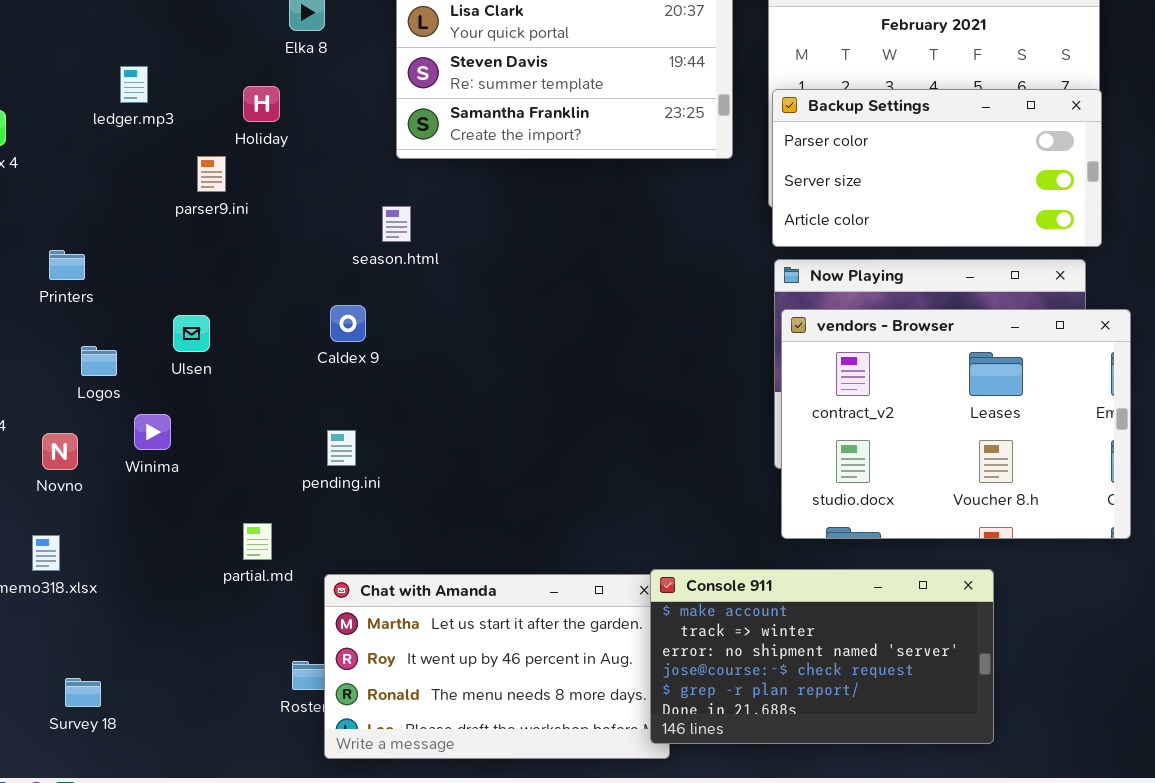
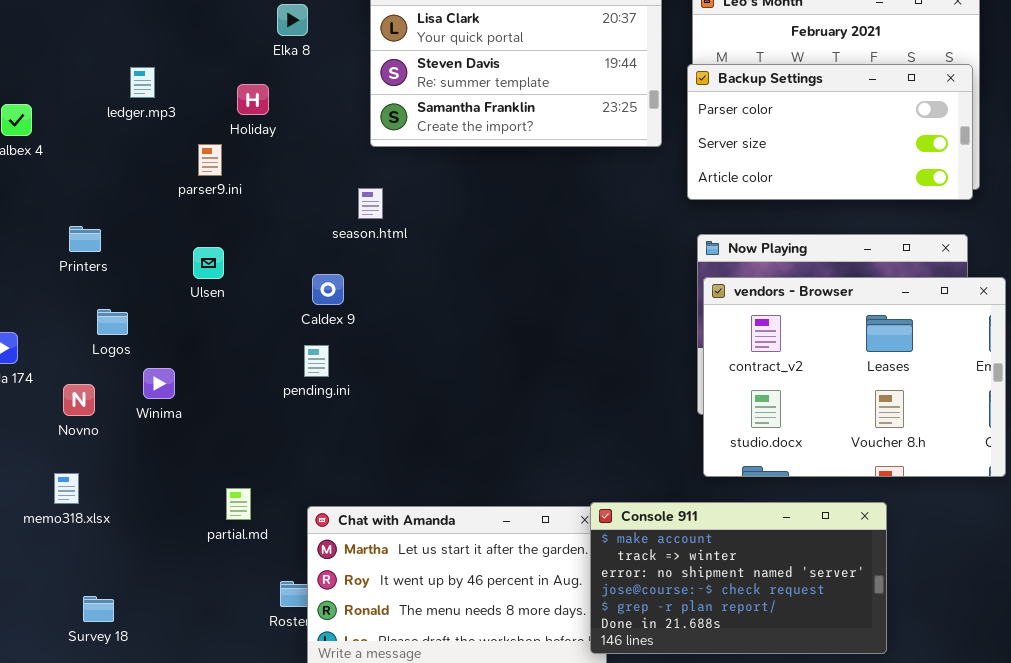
Backup Settings: [772,89,1102,247] -> [687,64,973,200], moved
Ulsen: [173,315,210,352] -> [193,247,224,279], moved
pending.ini: [327,430,356,466] -> [304,345,329,377], moved
partial.md: [243,523,272,560] -> [226,488,251,520], moved

